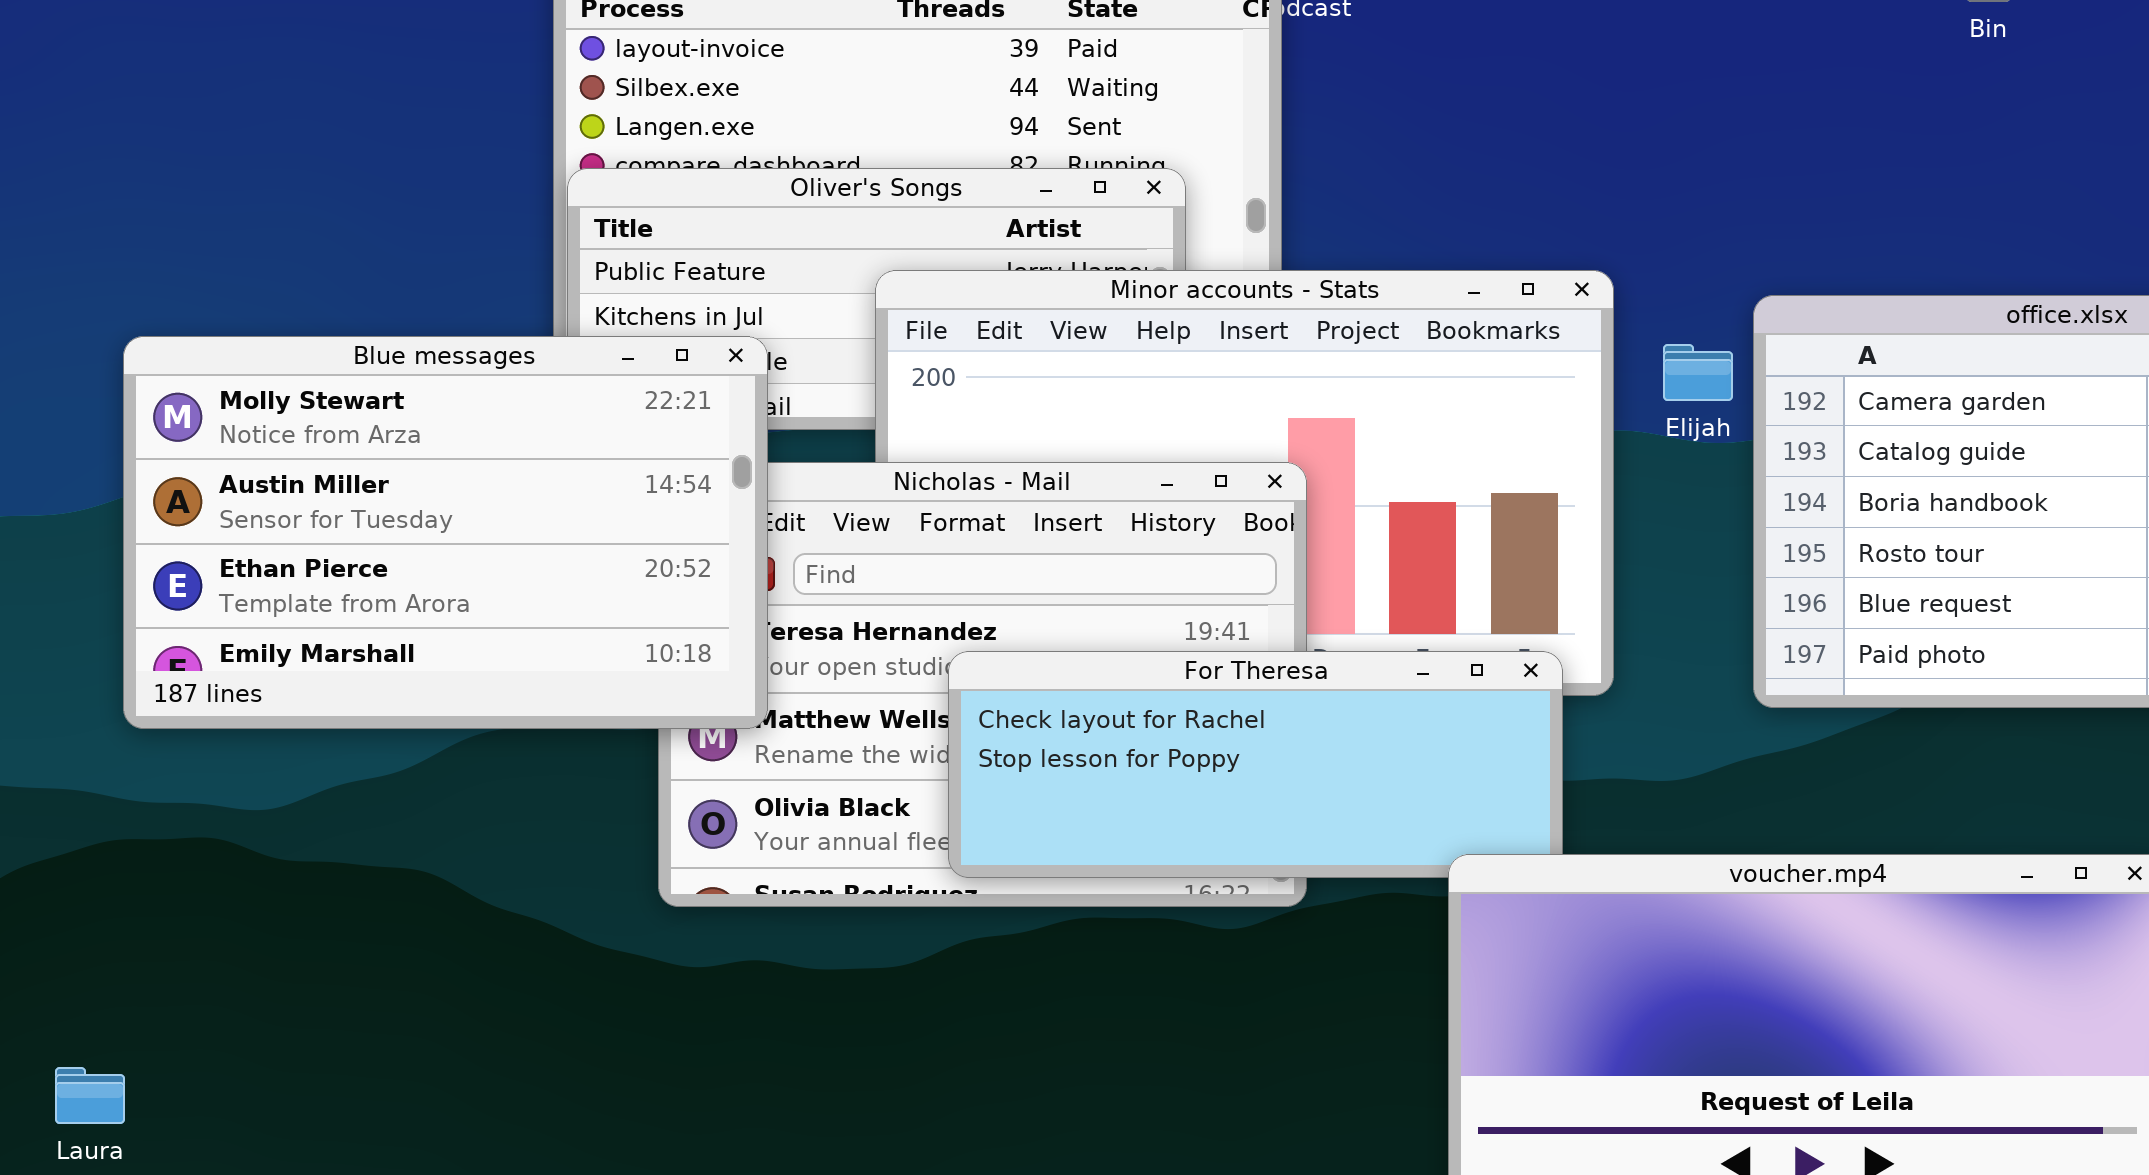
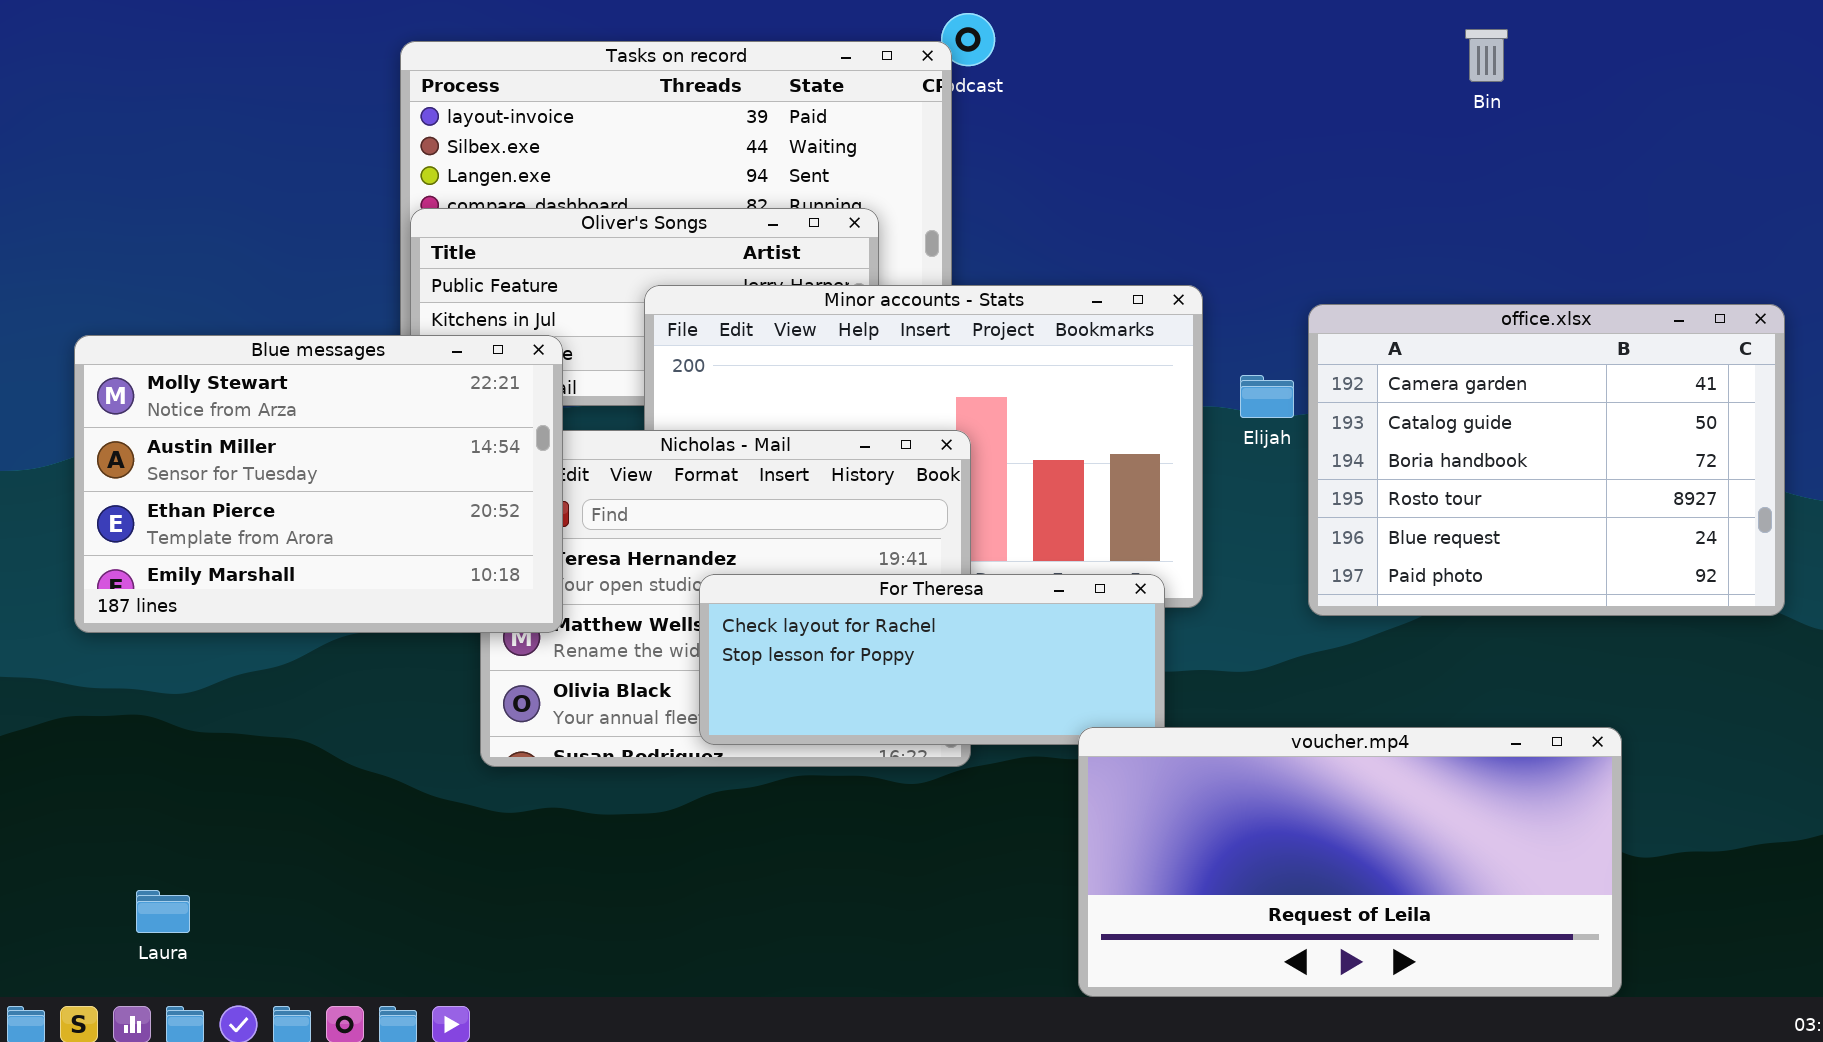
Elijah: [1663,344,1733,401] -> [1240,375,1294,418], moved
Laura: [55,1067,125,1124] -> [136,890,190,933], moved

